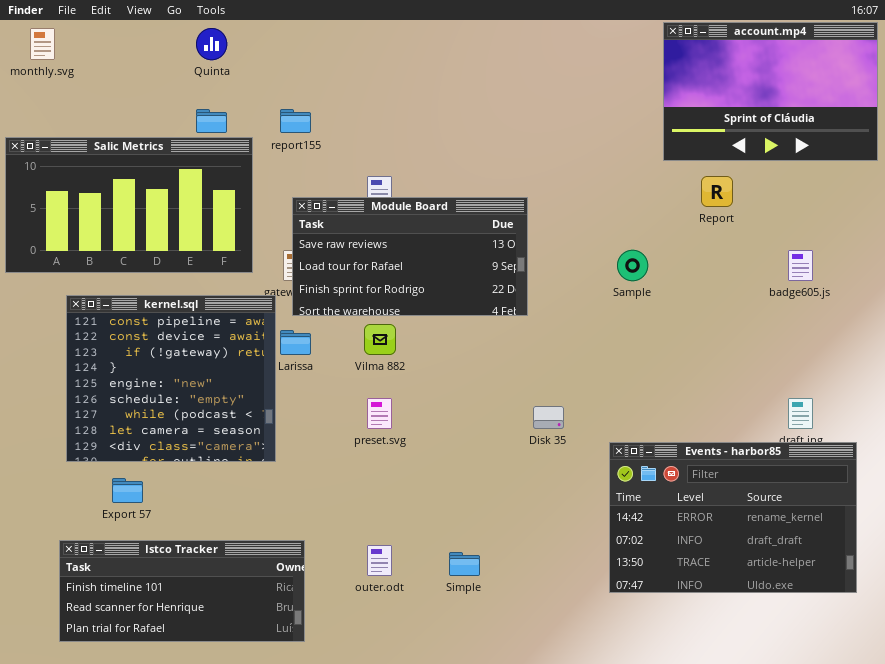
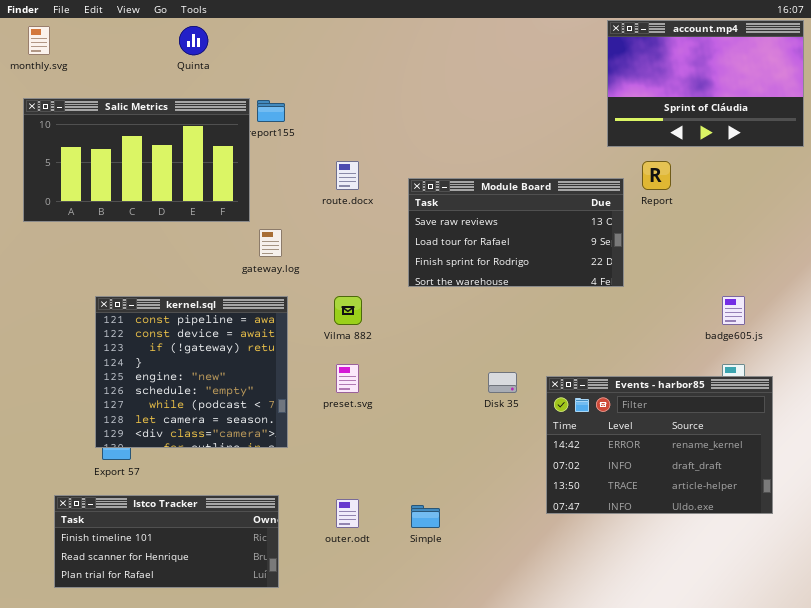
Salic Metrics: [5,137,253,273] -> [23,98,250,222], moved
Module Board: [292,197,528,316] -> [408,178,624,287], moved
badge605.js: [788,250,813,281] -> [722,296,745,325], moved
kernel.sql: [66,295,276,462] -> [95,296,288,448], moved
Events - harbor85: [609,442,857,593] -> [546,376,773,514], moved

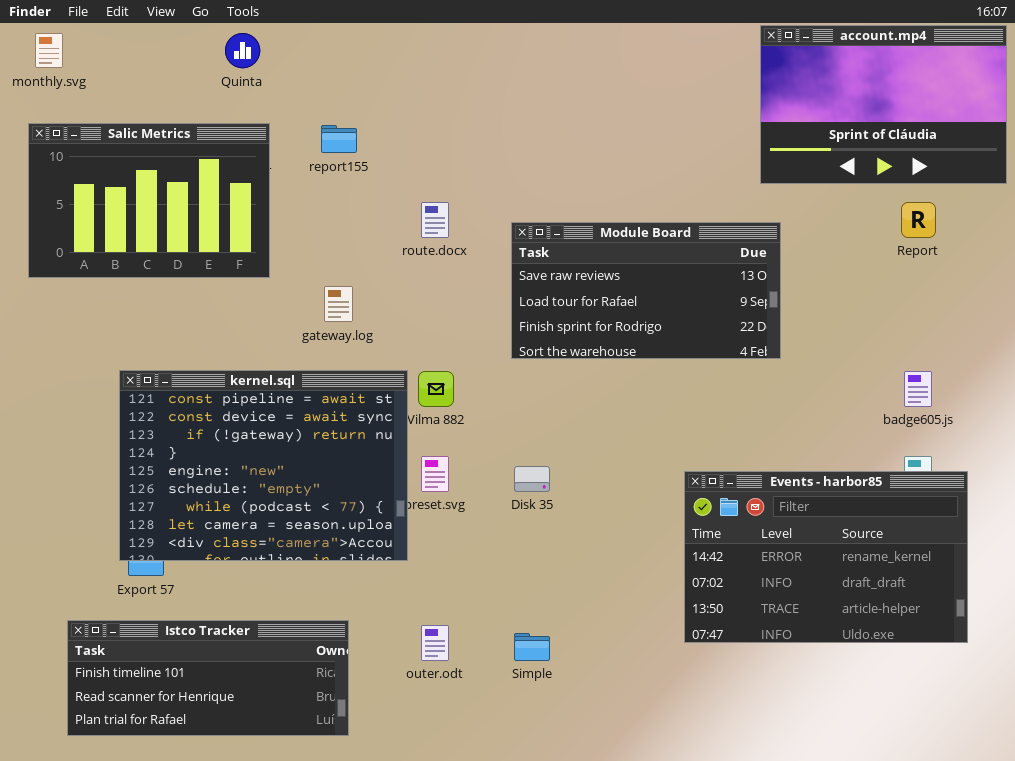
Salic Metrics: [23,98,250,222] -> [28,123,270,278], resized
Report: [642,161,671,190] -> [901,202,936,238], moved
kernel.sql: [95,296,288,448] -> [119,370,408,561], resized
Disk 35: [488,372,517,393] -> [514,466,550,492], moved

